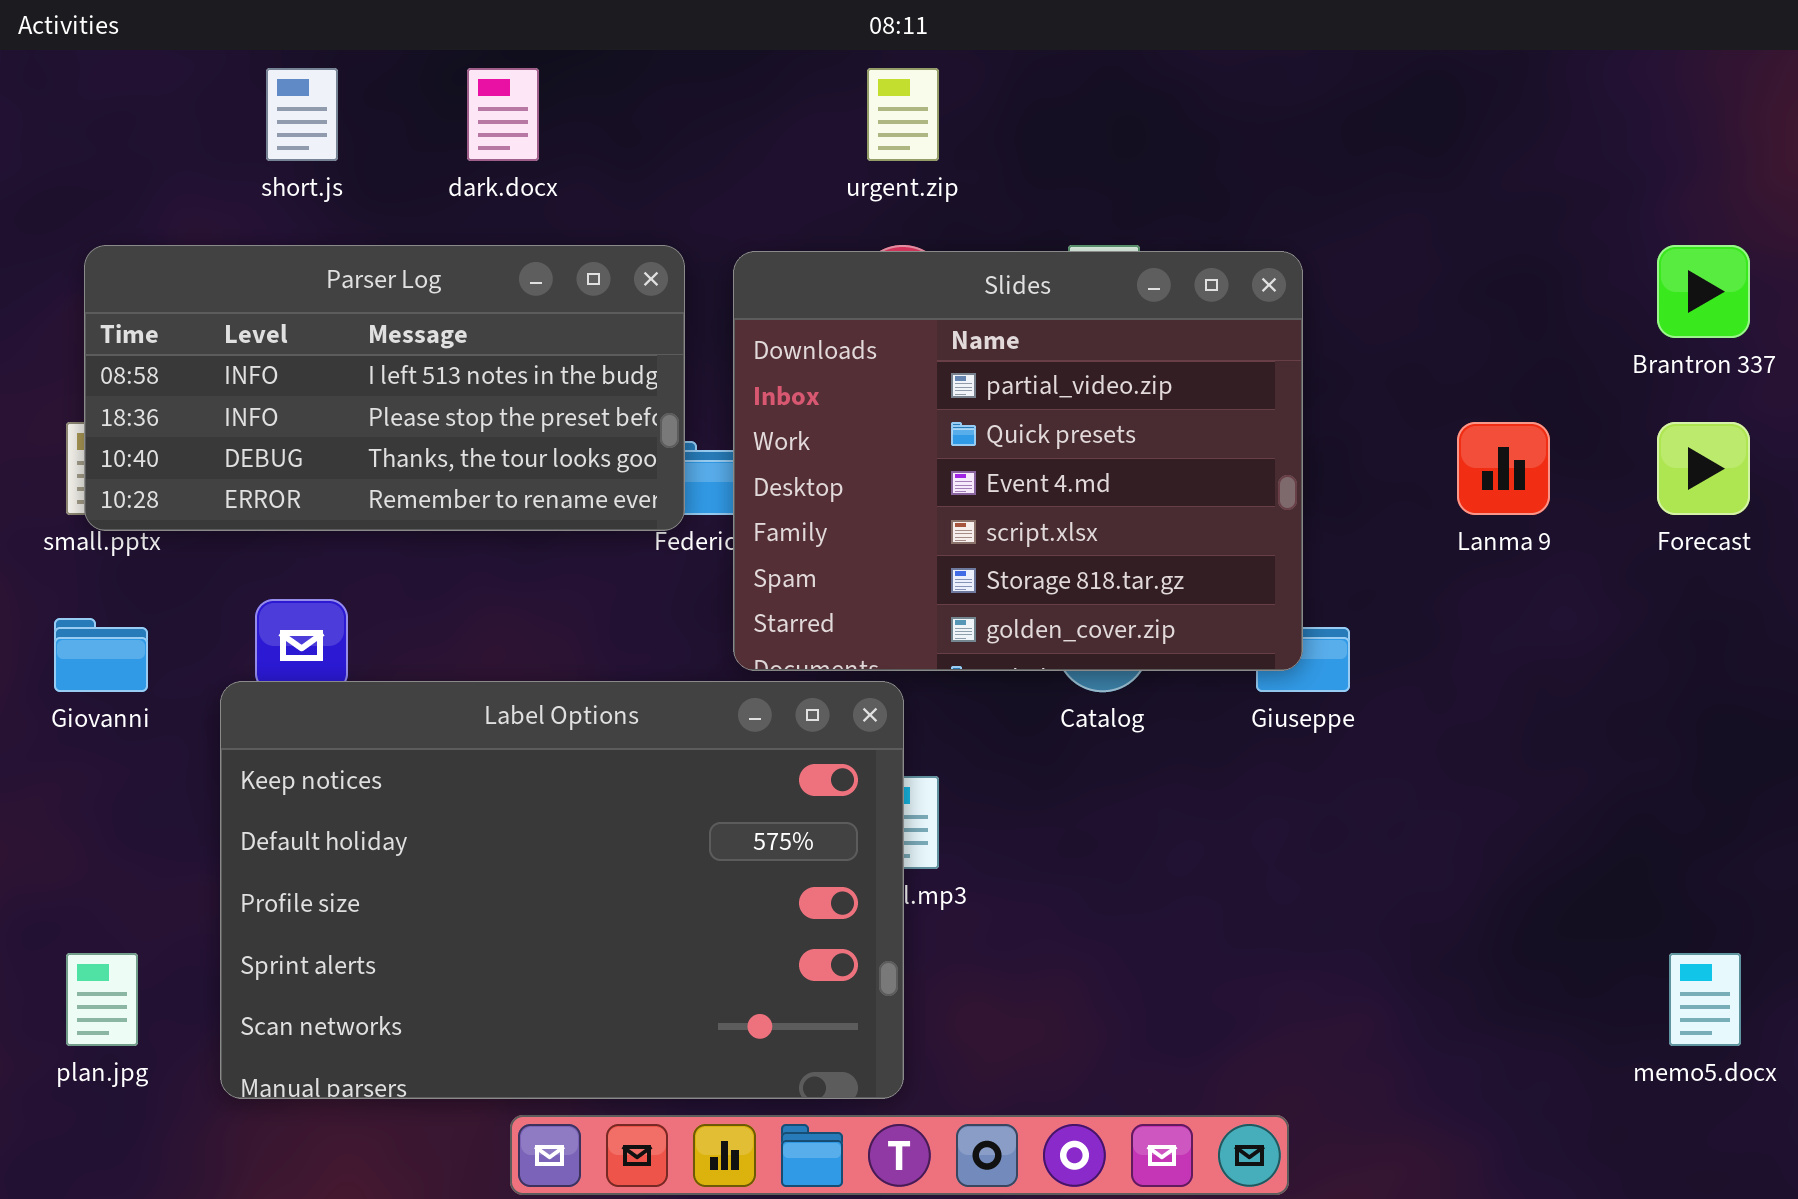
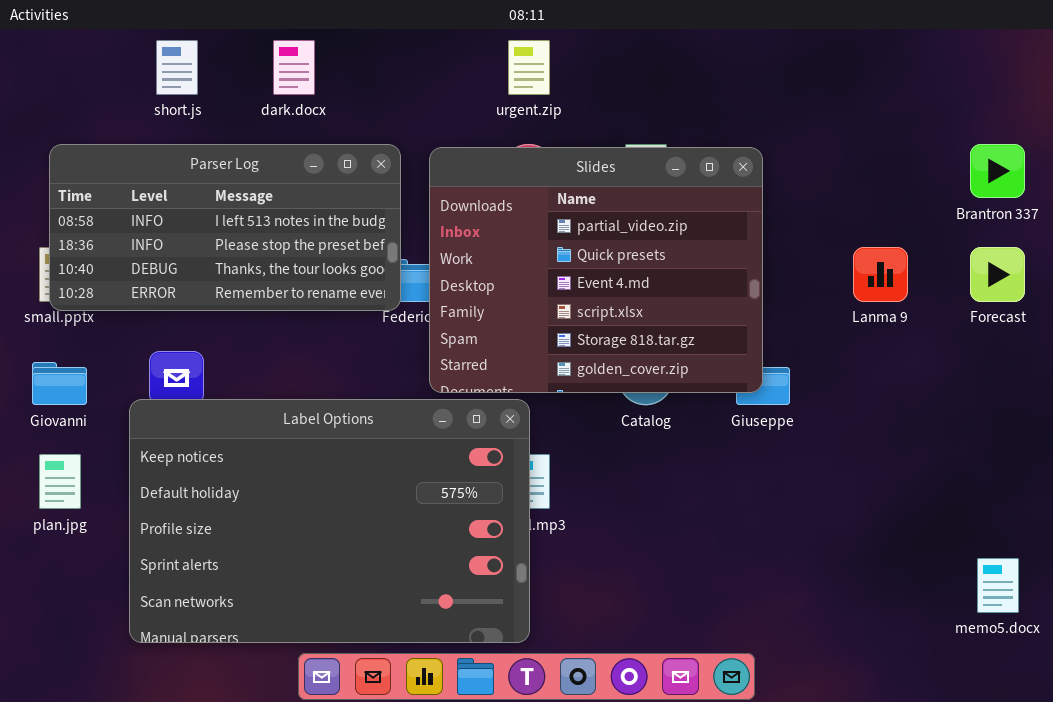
plan.jpg: [66,953,138,1046] -> [39,454,81,509], moved

